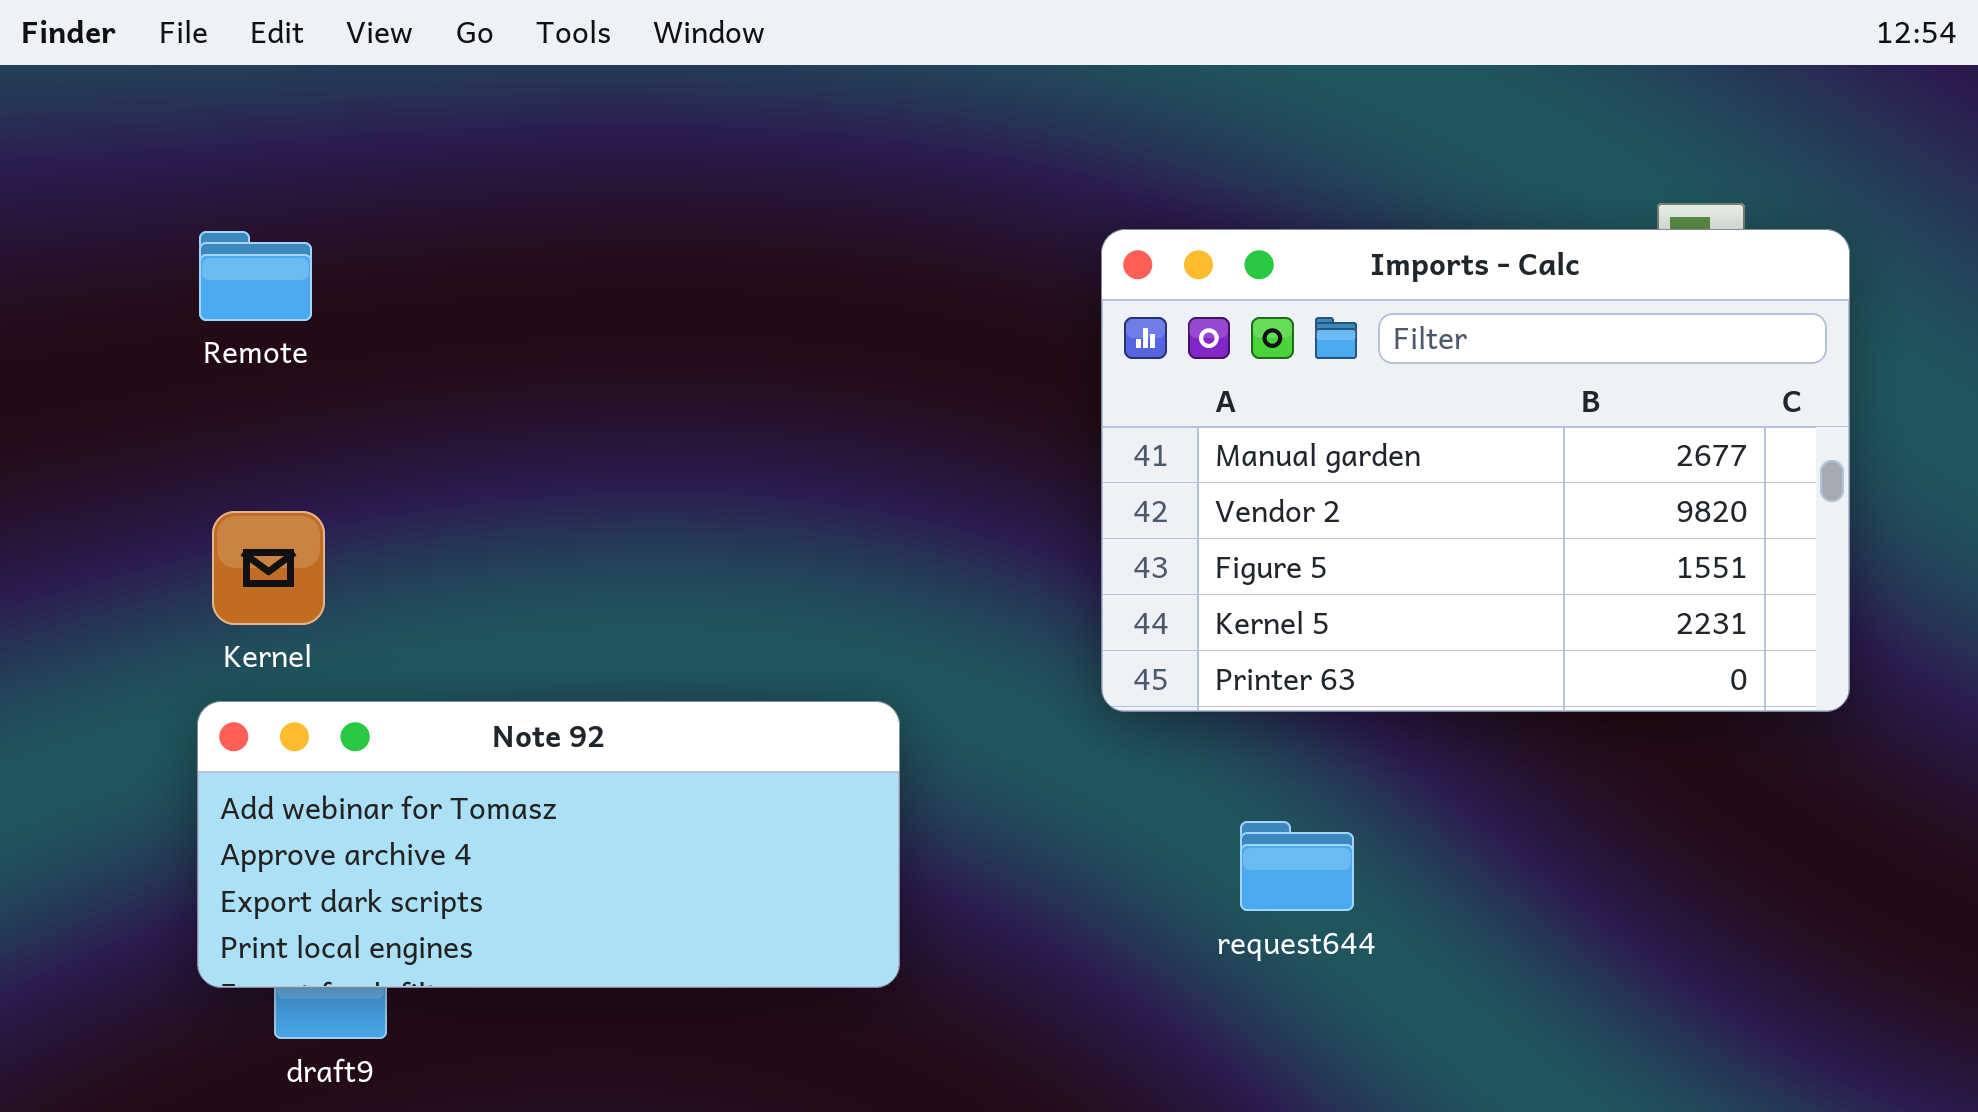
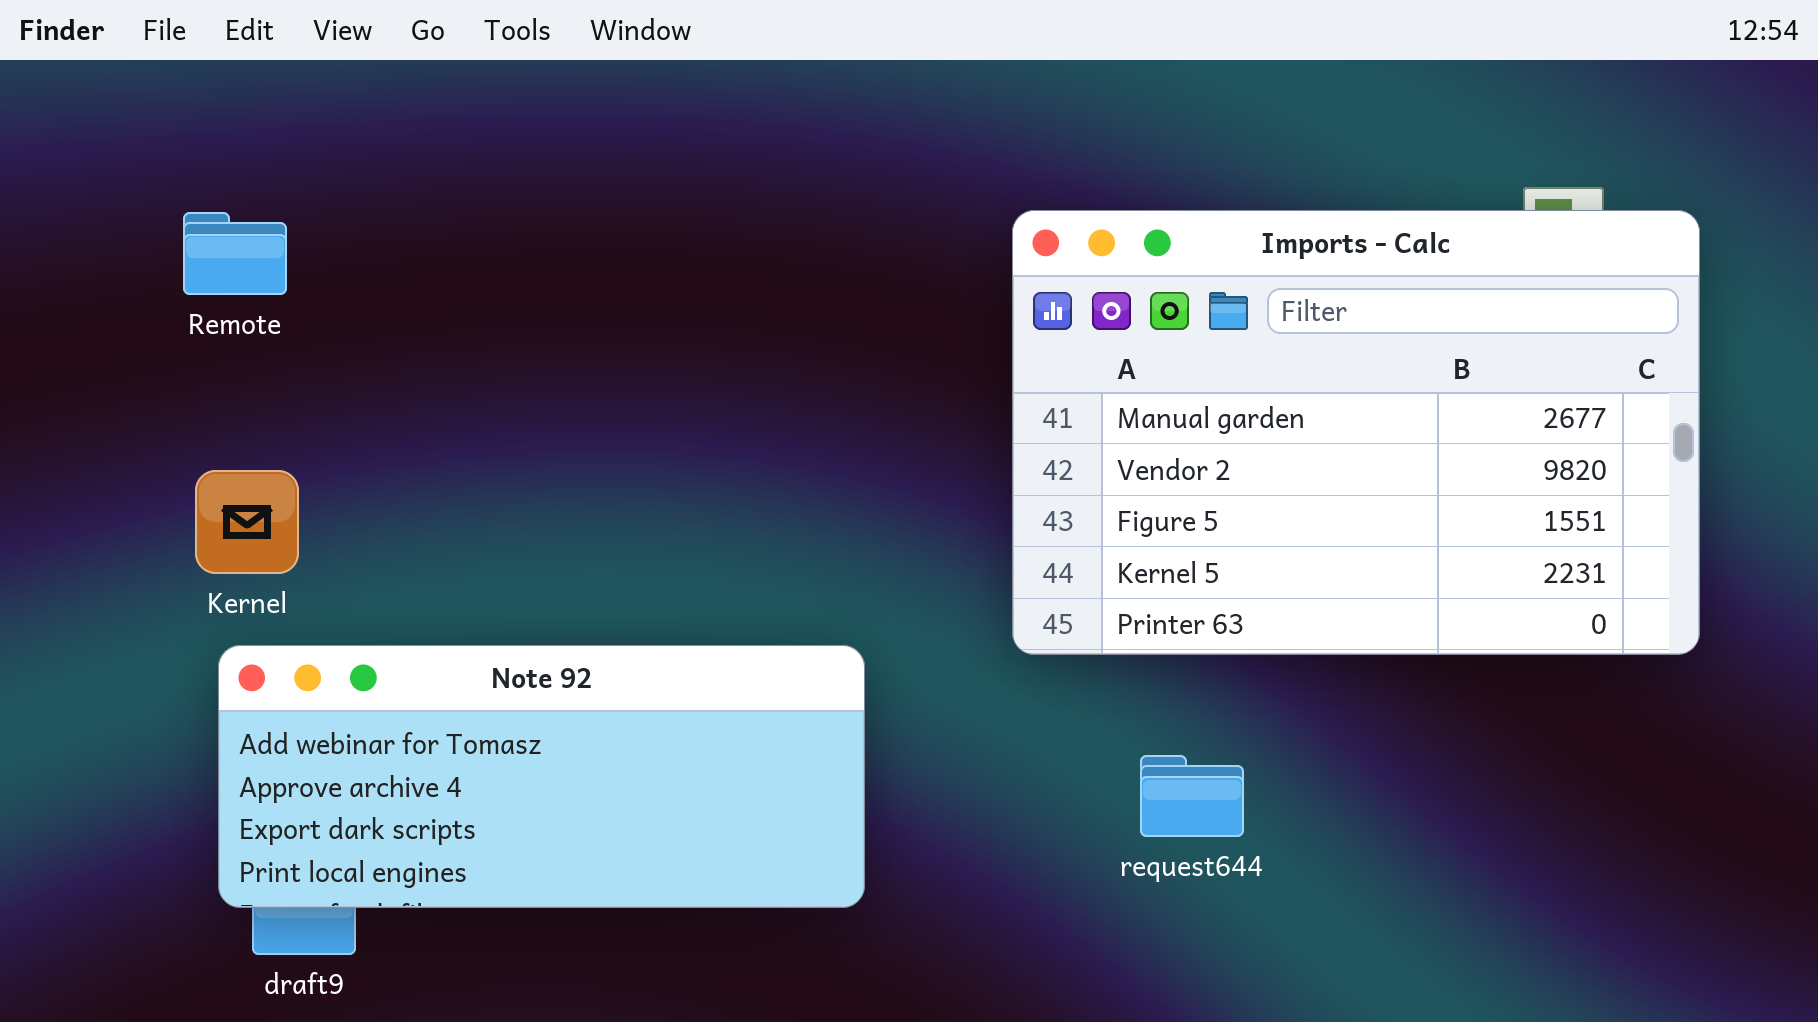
Note 92: [197,701,900,988] -> [218,645,865,908], moved

